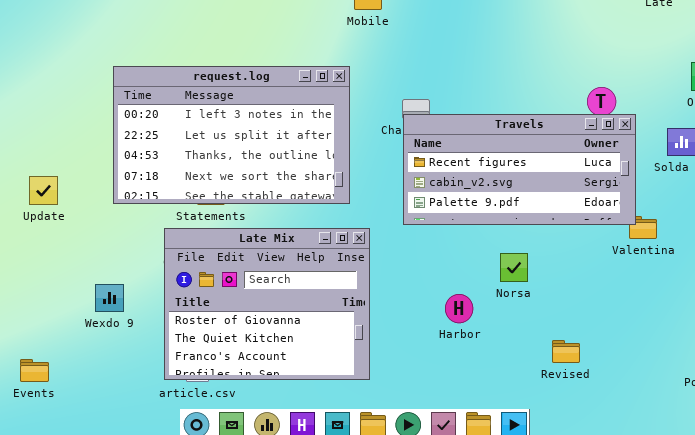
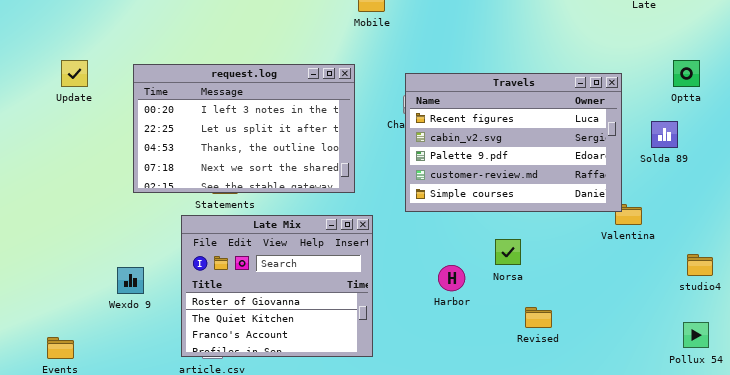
Travels: [403,114,636,225] -> [405,73,622,212], resized
Update: [29,176,58,205] -> [61,60,88,87], moved
Harbor: [445,294,473,323] -> [438,265,465,291], moved
Revised: [552,340,580,363] -> [525,307,552,328], moved

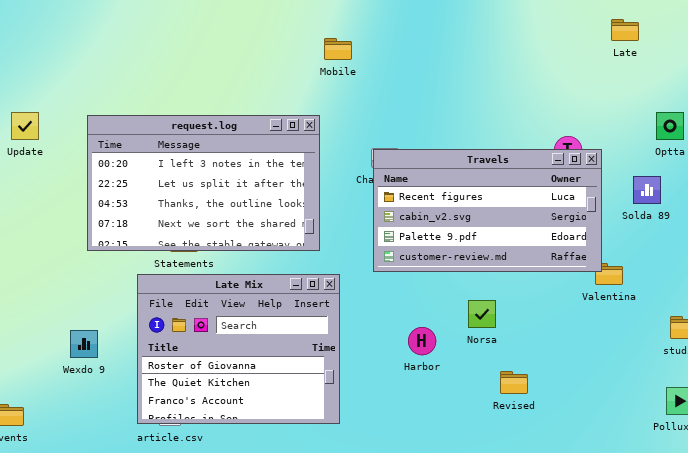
Travels: [405,73,622,212] -> [373,149,602,272], resized

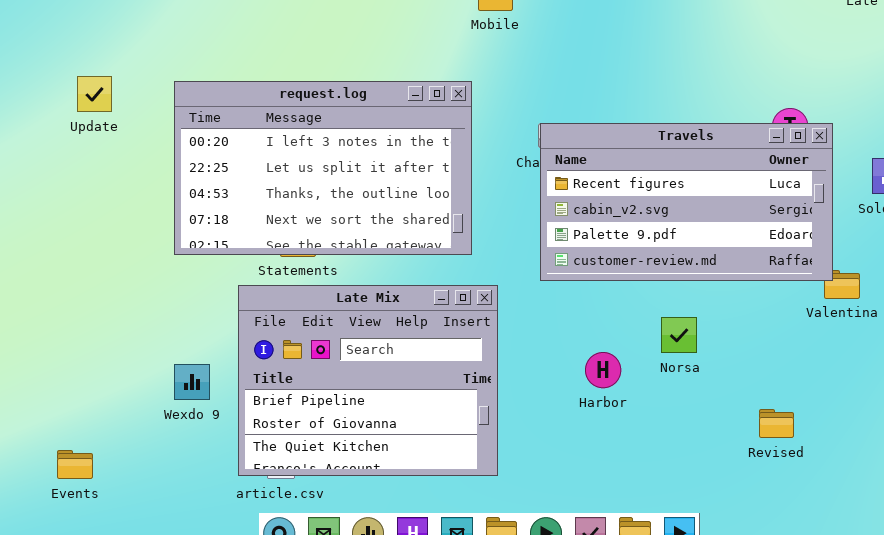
Late Mix: [137,274,340,424] -> [238,285,498,476], scrolled up 1 row
Wexdo 9: [70,330,98,358] -> [174,364,210,400], moved
Revised: [500,371,528,394] -> [759,409,794,438], moved

